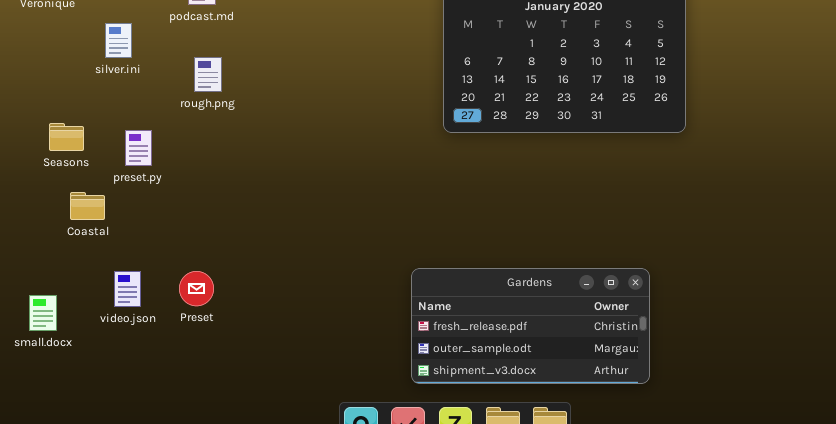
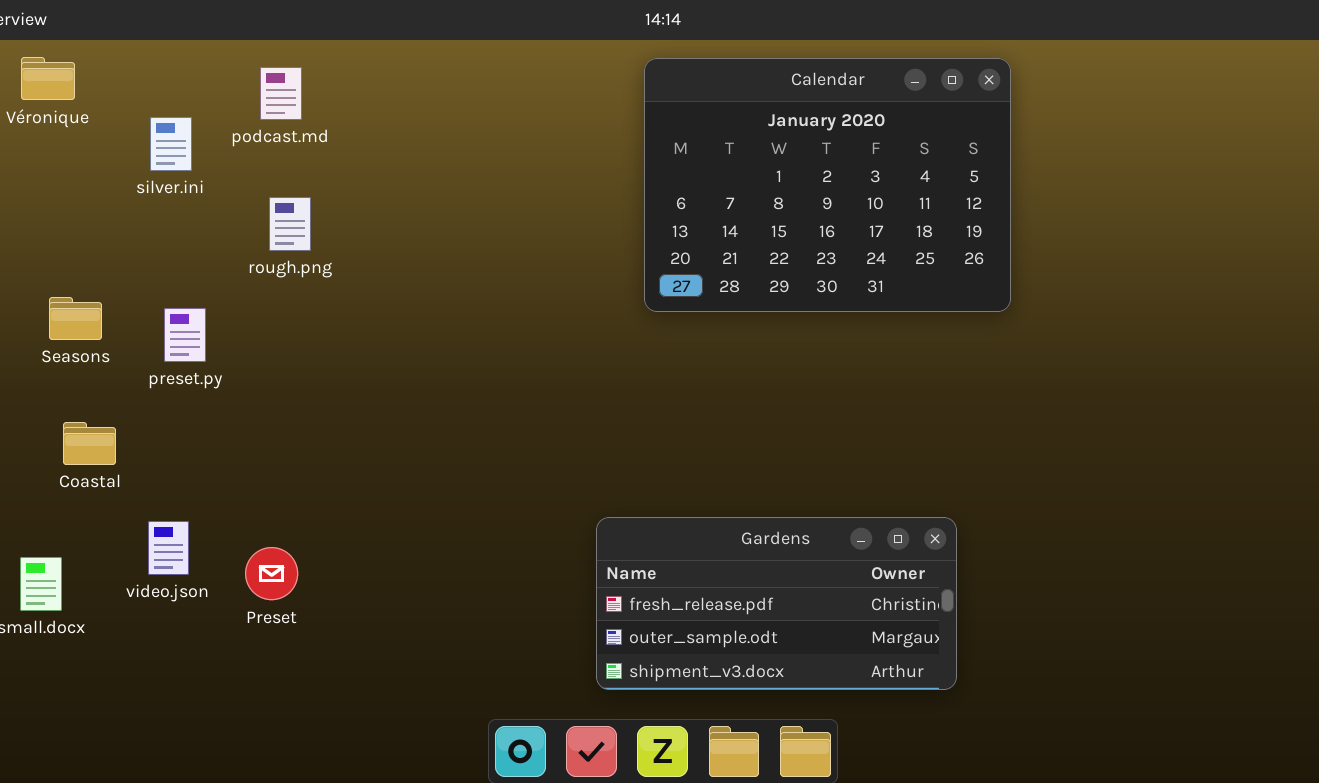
silver.ini: [105,23,132,58] -> [150,117,192,171], moved
Coastal: [70,192,105,220] -> [63,422,116,465], moved
Preset: [179,271,214,306] -> [245,547,298,600], moved

